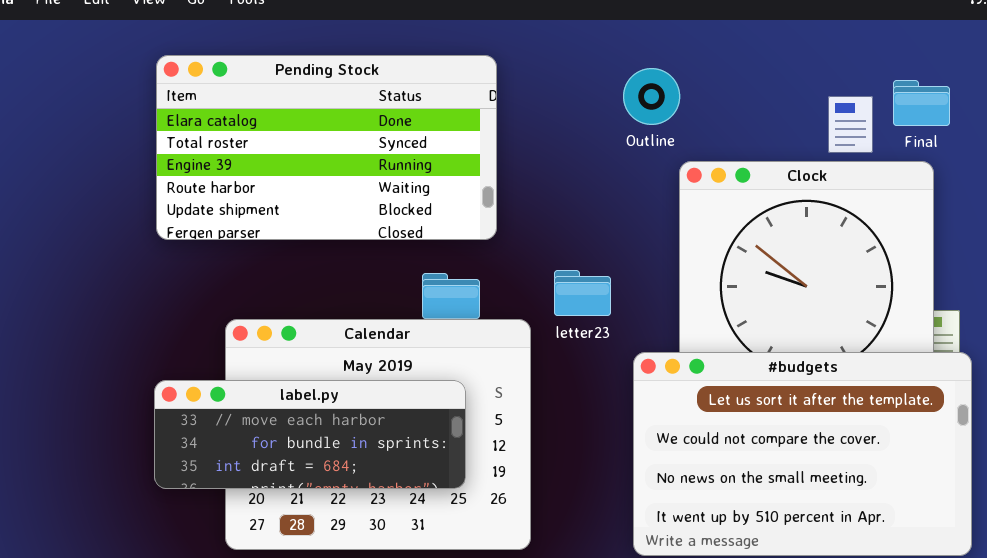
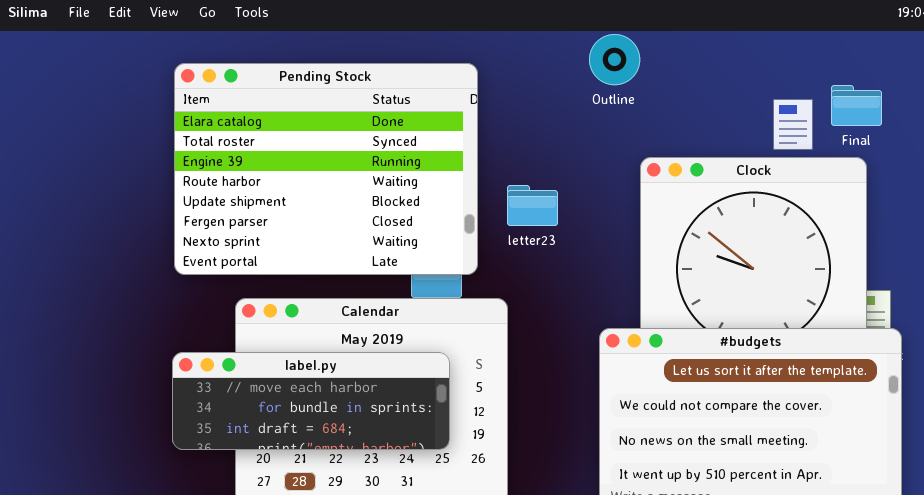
Pending Stock: [156,55,497,240] -> [174,63,478,275], resized
Outline: [623,68,680,125] -> [589,34,640,85], moved
letter23: [554,270,611,316] -> [507,185,558,226], moved

